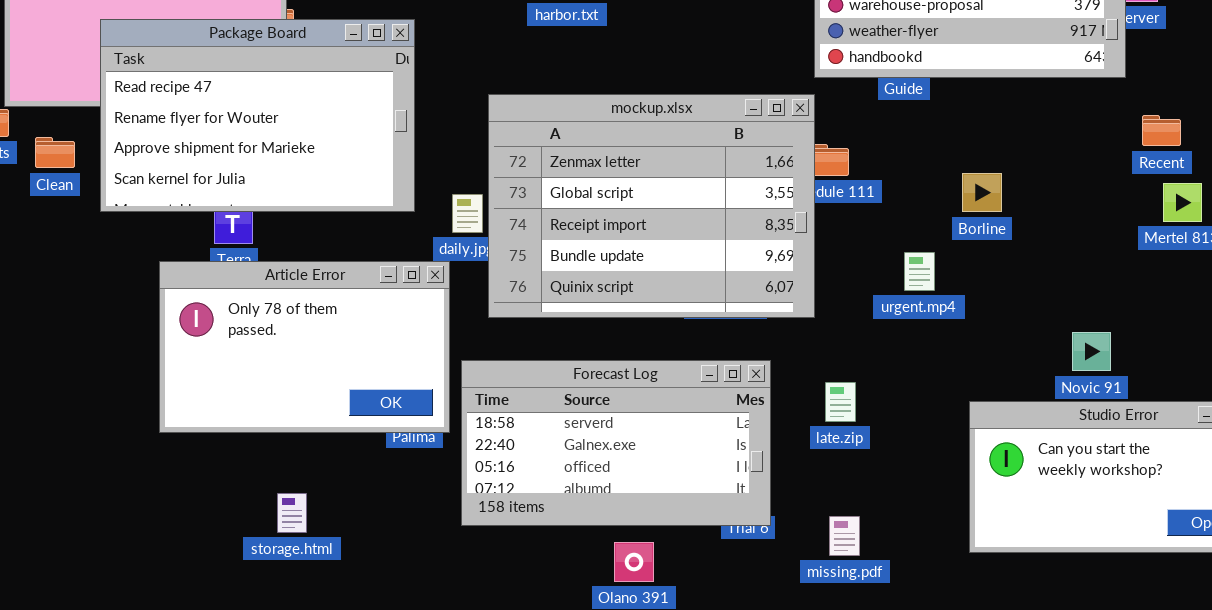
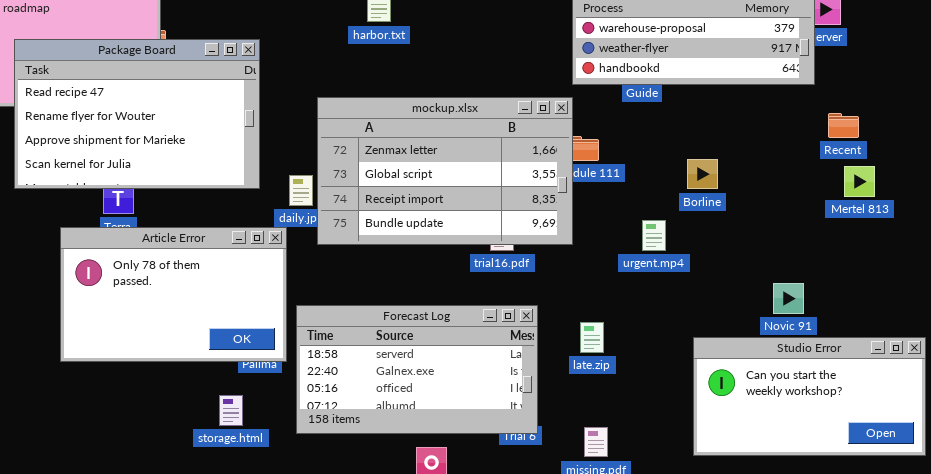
mockup.xlsx: [488,94,815,318] -> [317,97,573,245], resized
storage.html: [277,493,307,533] -> [219,395,243,426], moved

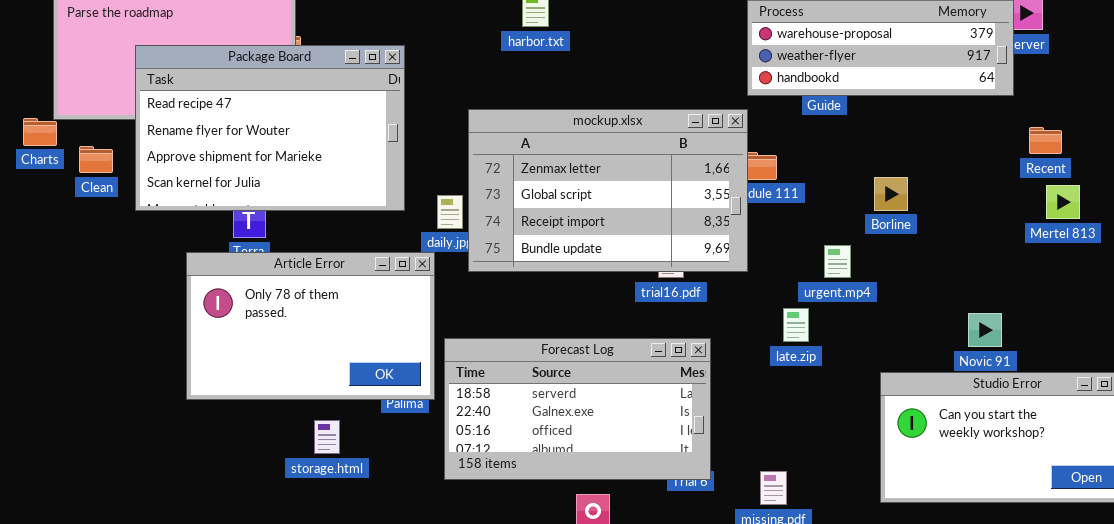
late.zip: [580,322,604,353] -> [783,308,809,342], moved
storage.html: [219,395,243,426] -> [314,420,340,454], moved

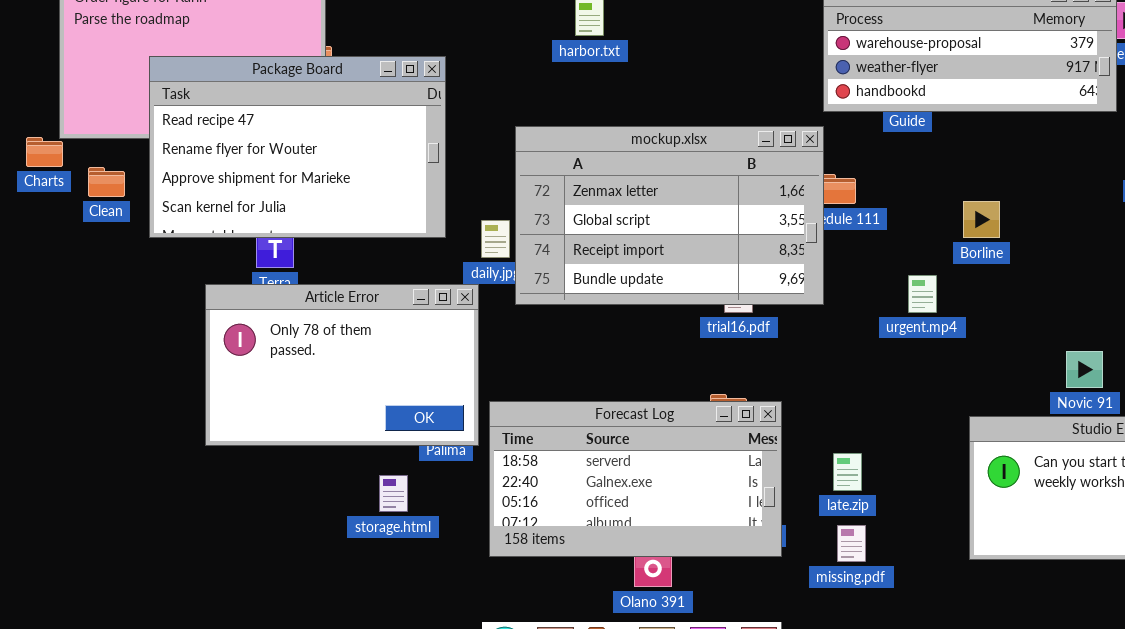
late.zip: [783,308,809,342] -> [833,453,862,491], moved
Forecast Log: [444,338,711,480] -> [489,401,782,557], moved
storage.html: [314,420,340,454] -> [379,475,408,512], moved

